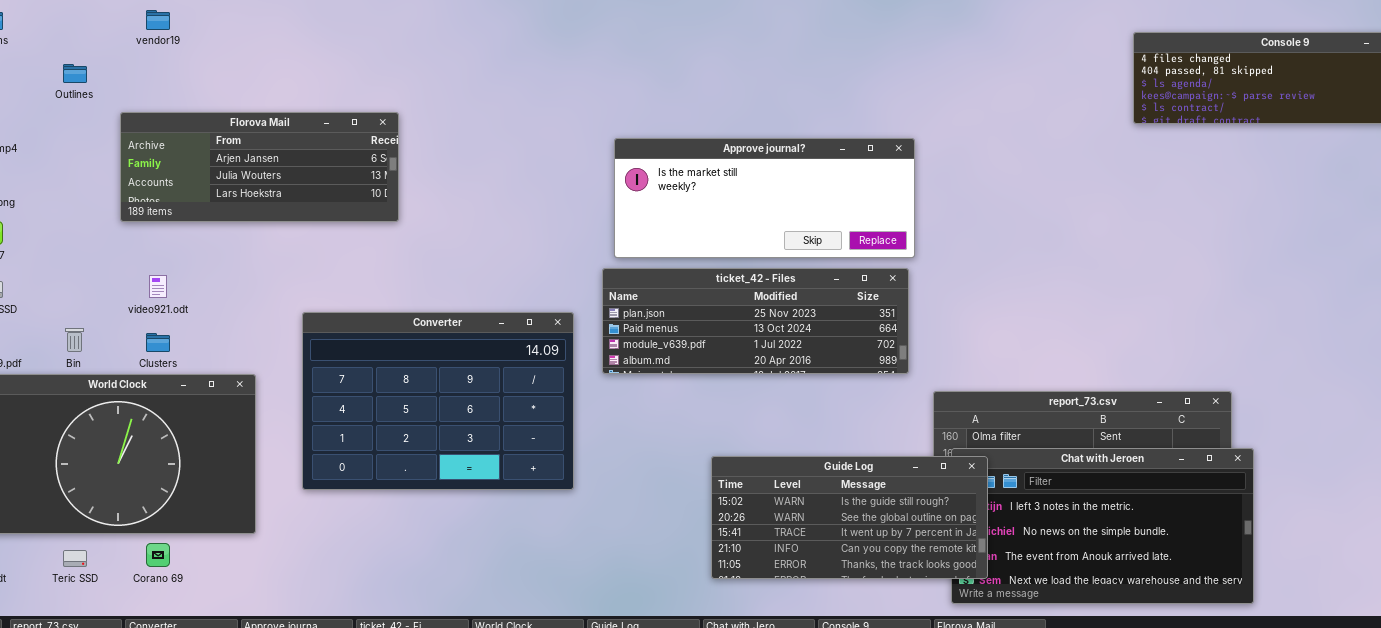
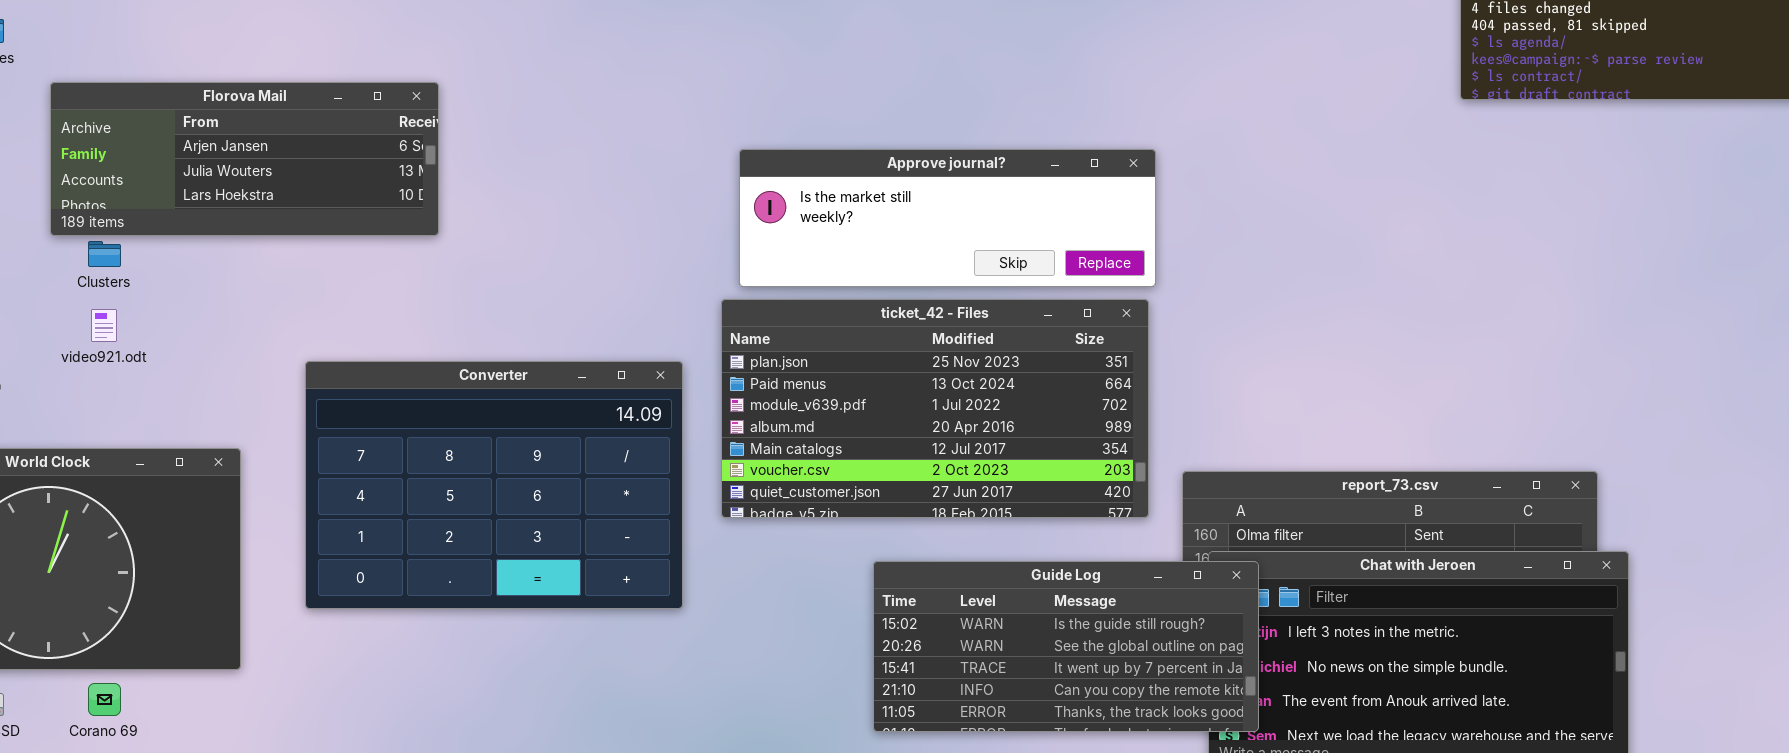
Approve journal?: [614,138,915,258] -> [739,149,1156,287], resized
ticket_42 - Files: [602,268,909,374] -> [721,299,1149,518], resized
Clusters: [146,333,170,352] -> [88,241,121,267], moved

